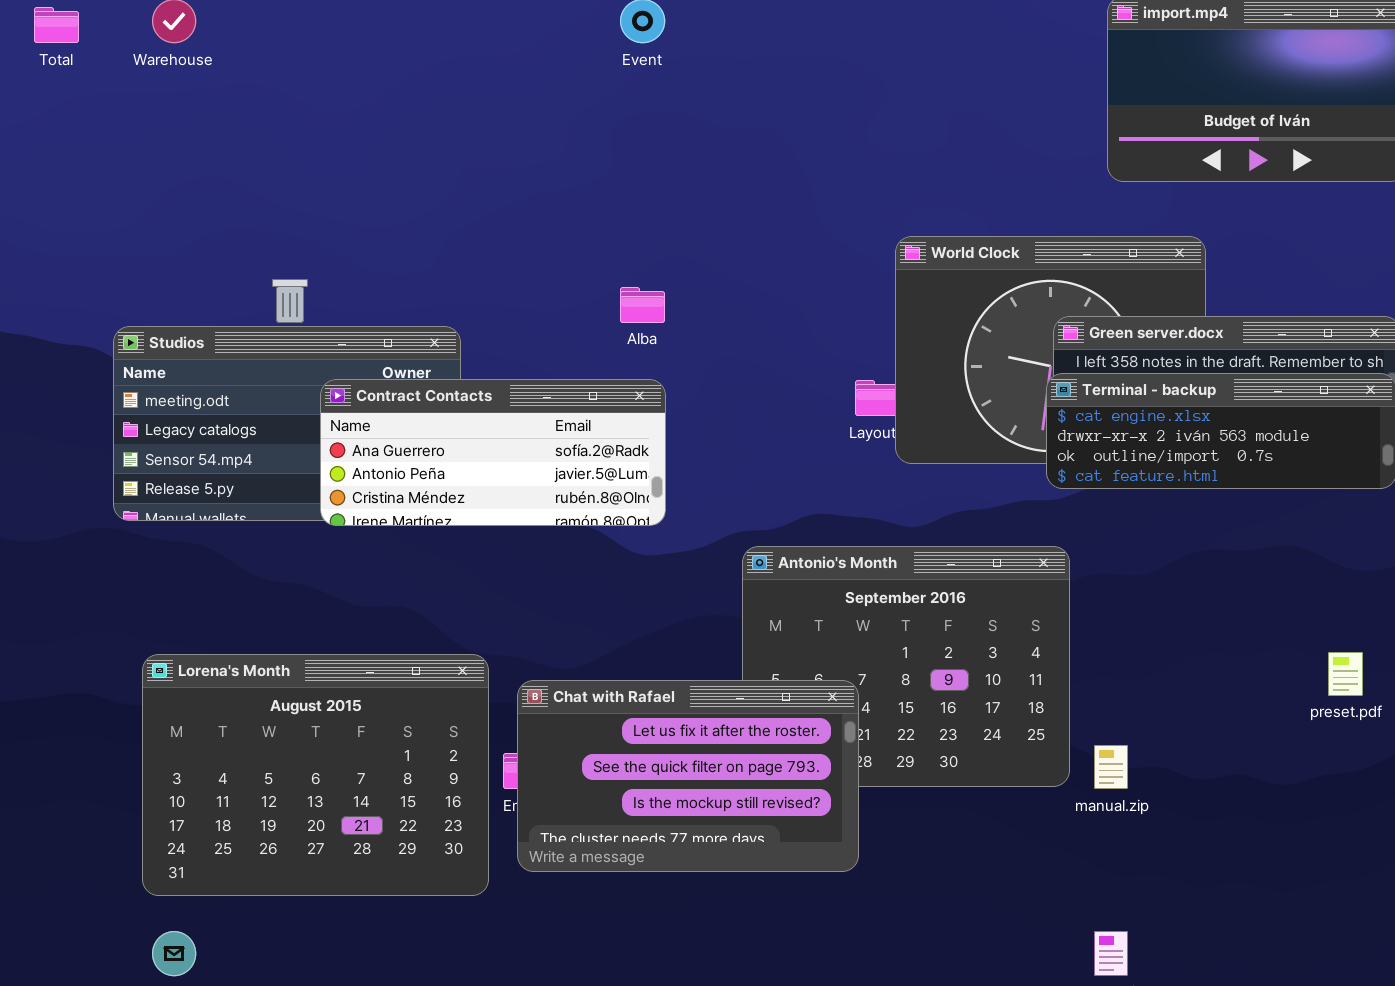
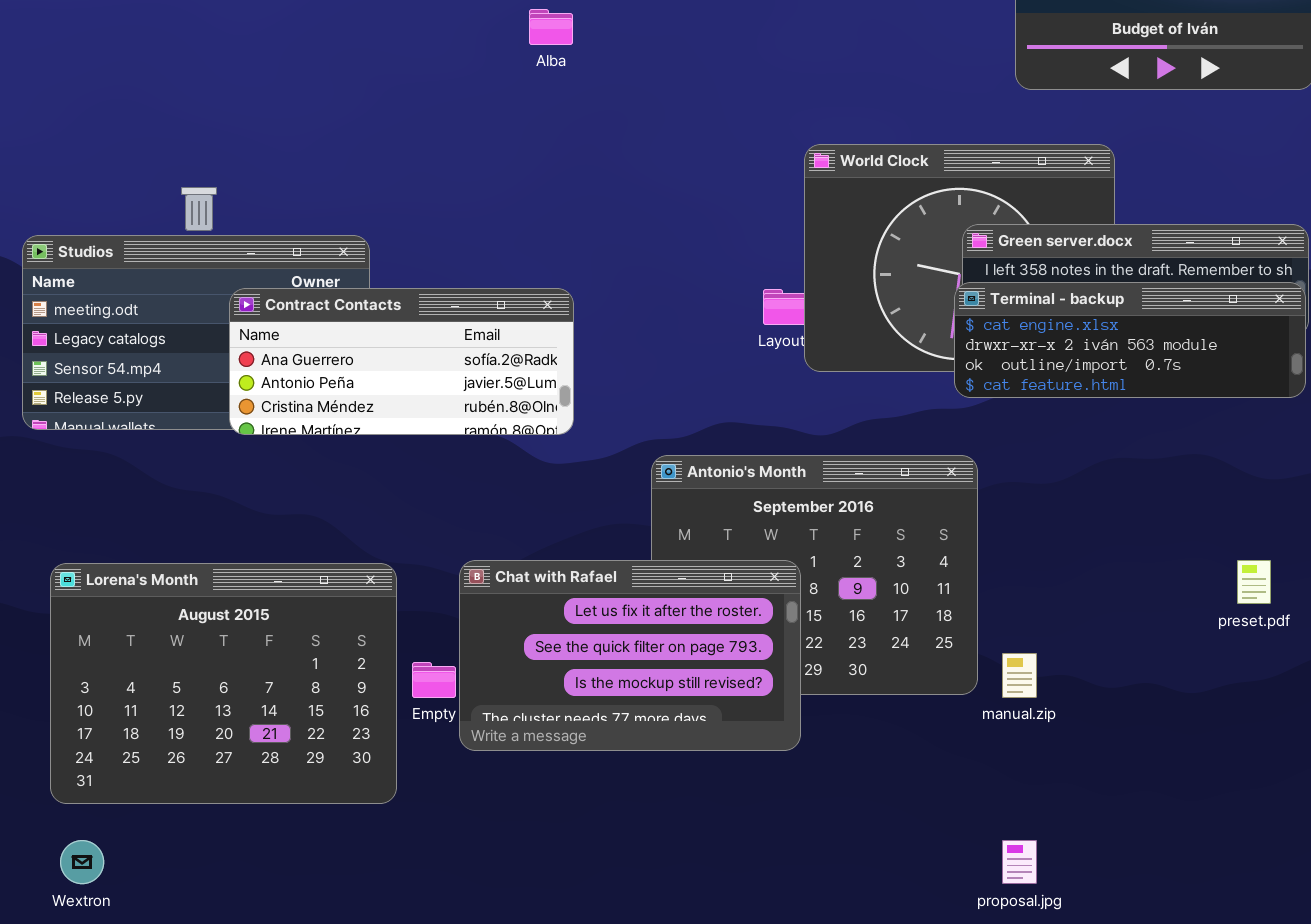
Alba: [620,287,665,323] -> [529,9,573,45], moved
Chat with Rafael: [517,680,859,872] -> [459,560,801,751], moved

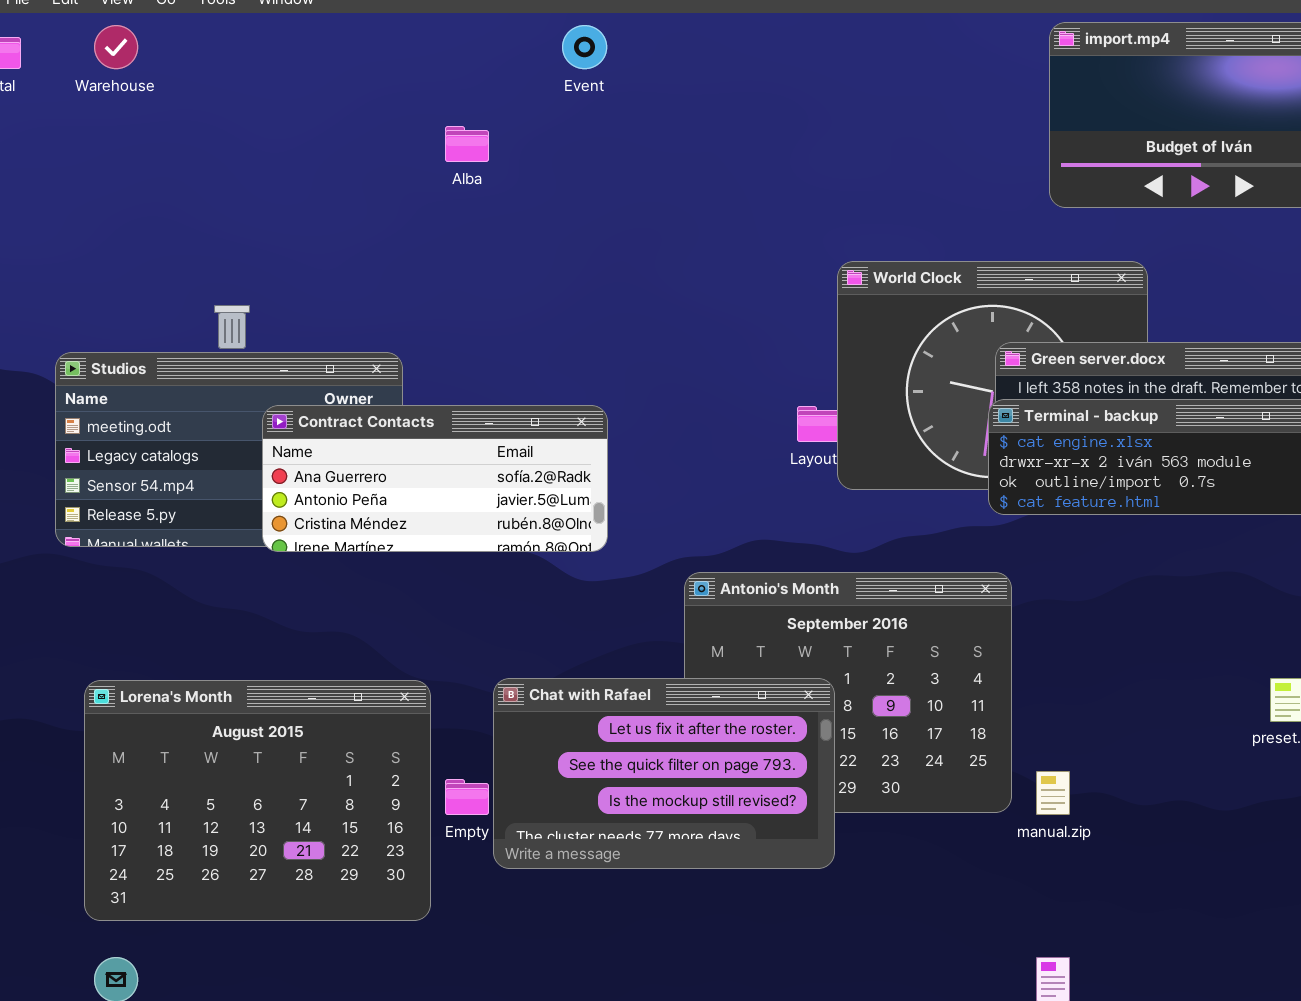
Alba: [529,9,573,45] -> [445,126,489,162], moved

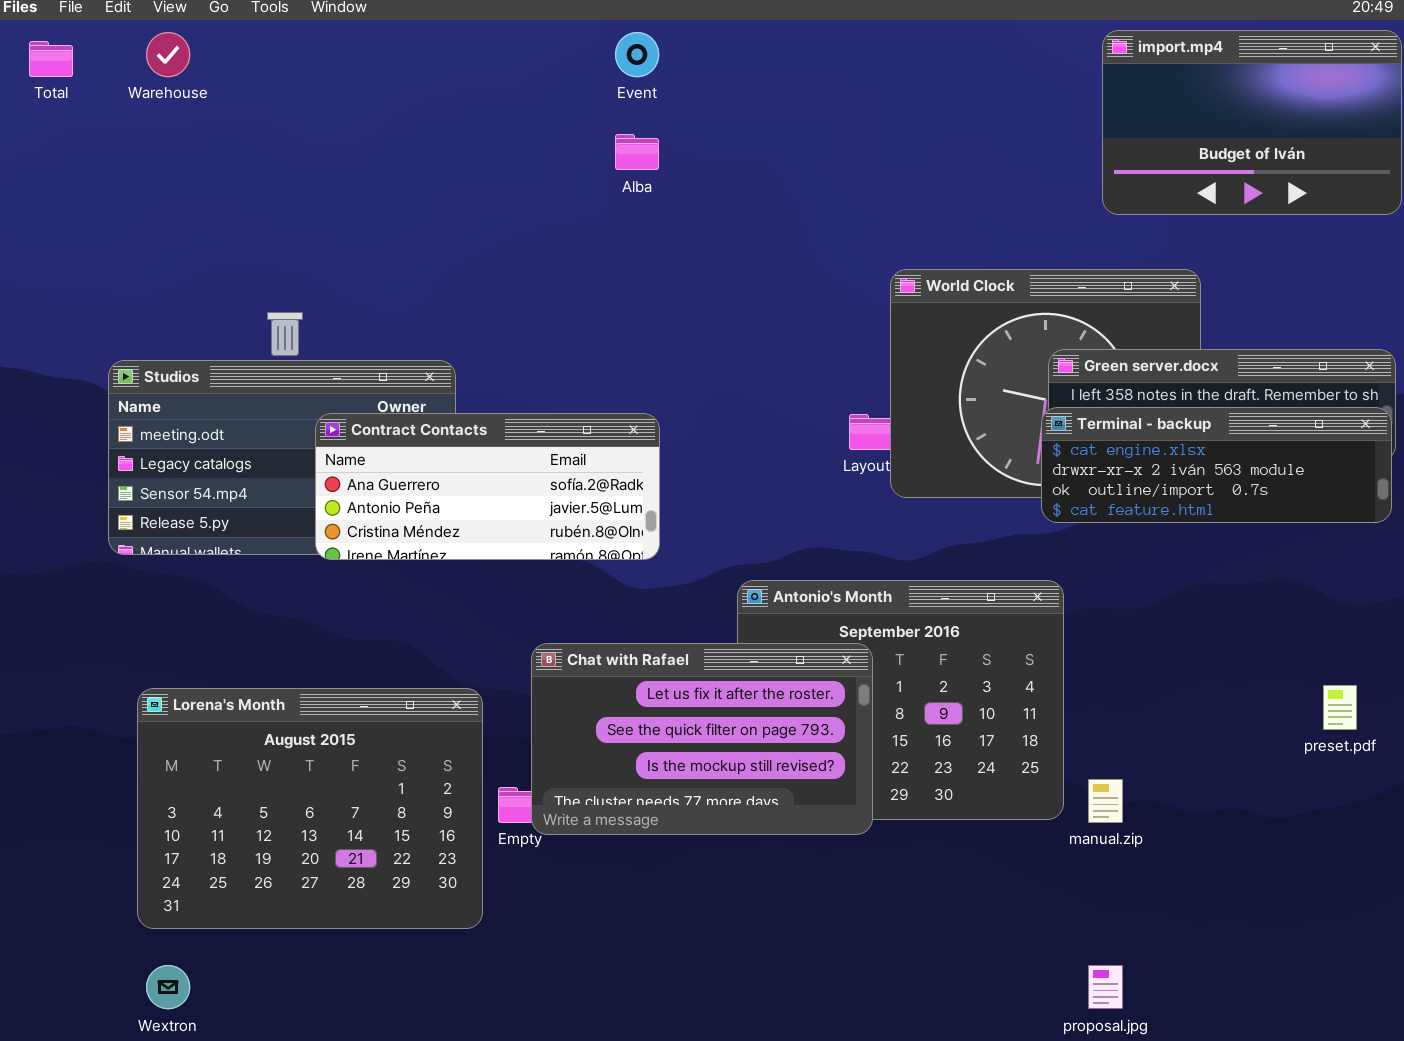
Alba: [445,126,489,162] -> [615,134,659,170], moved
Chat with Rafael: [493,678,835,869] -> [531,643,873,835], moved

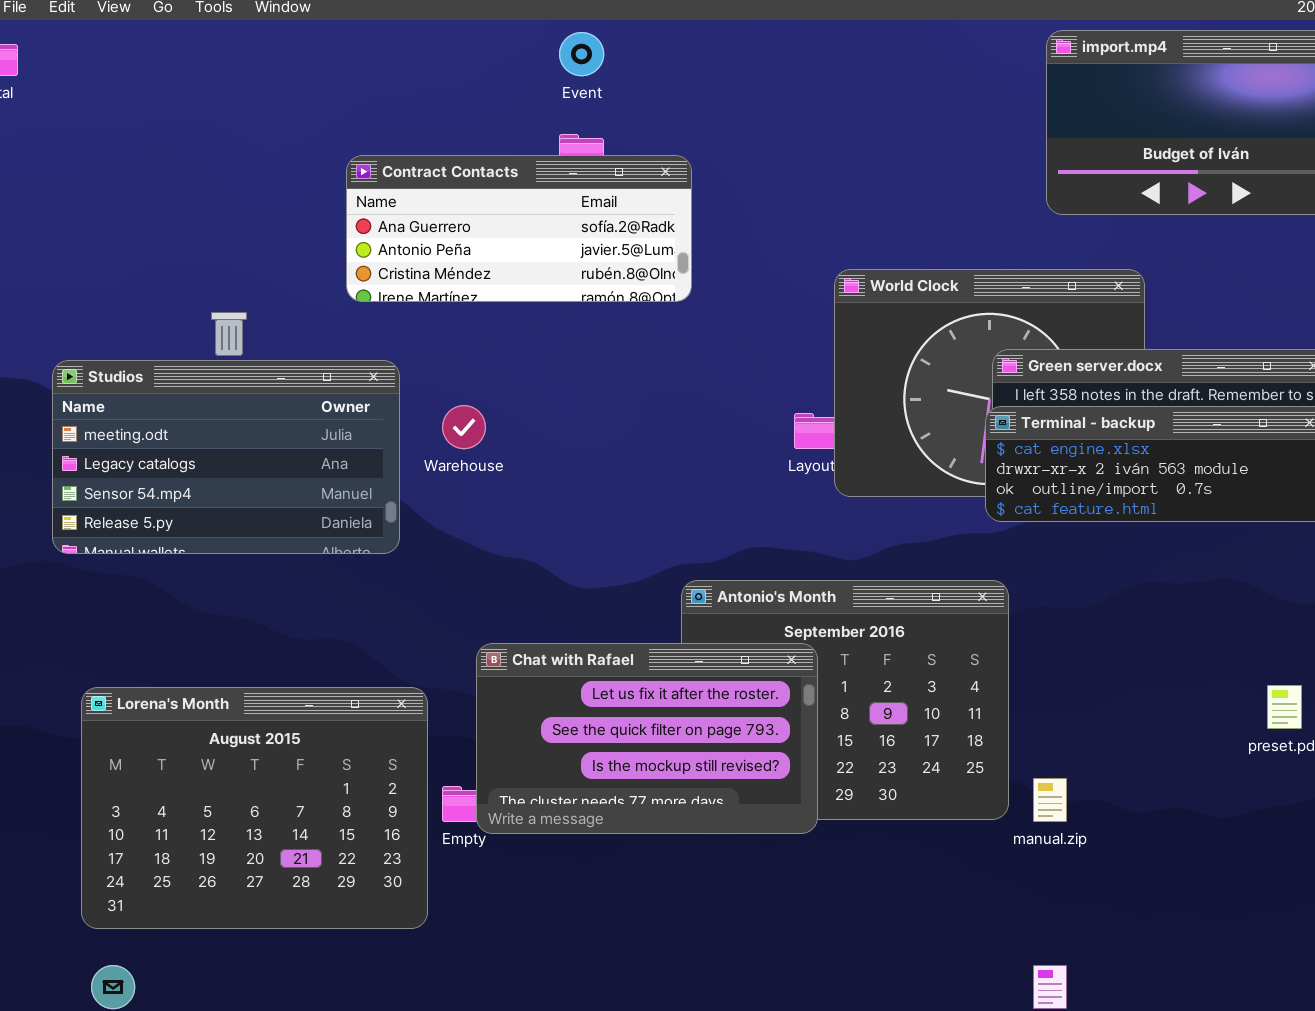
Warehouse: [146,32,190,77] -> [442,405,486,449], moved
Contract Contacts: [315,413,660,560] -> [346,155,692,302], moved

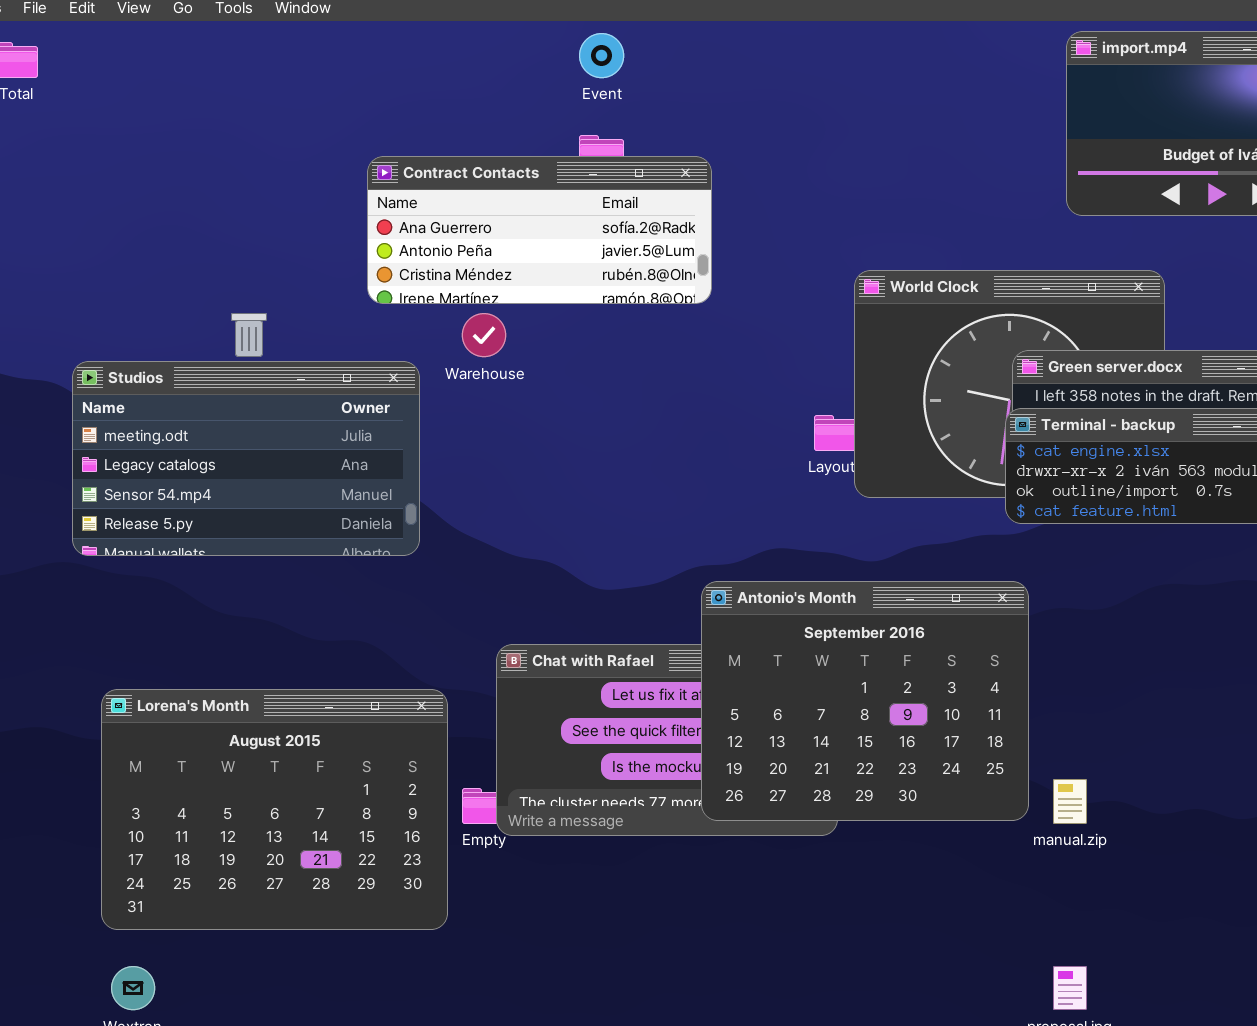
Warehouse: [442,405,486,449] -> [462,313,506,357], moved
Antonio's Month: [681,580,1009,820] -> [701,581,1029,821], raised

